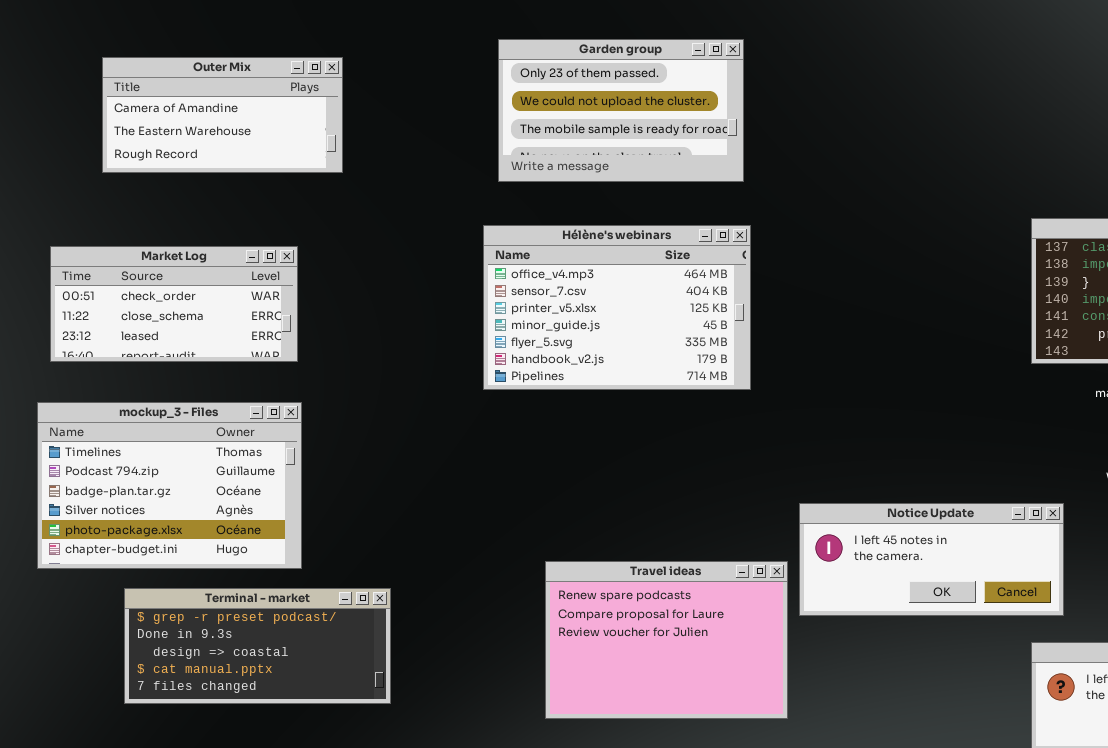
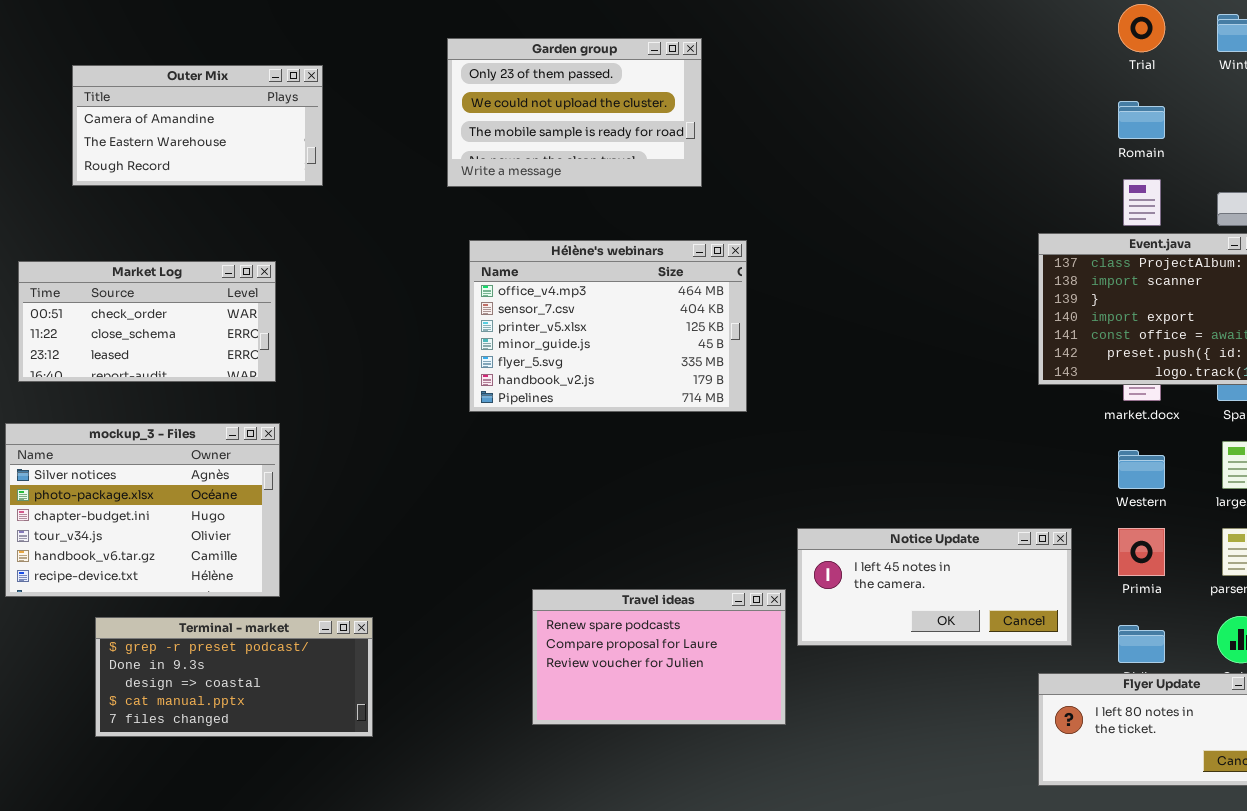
Garden group: [498,39,744,182] -> [447,38,702,187], moved
mockup_3 - Files: [37,402,302,569] -> [5,423,280,597], scrolled down 3 rows
Travel ideas: [545,561,788,719] -> [532,589,786,725], resized

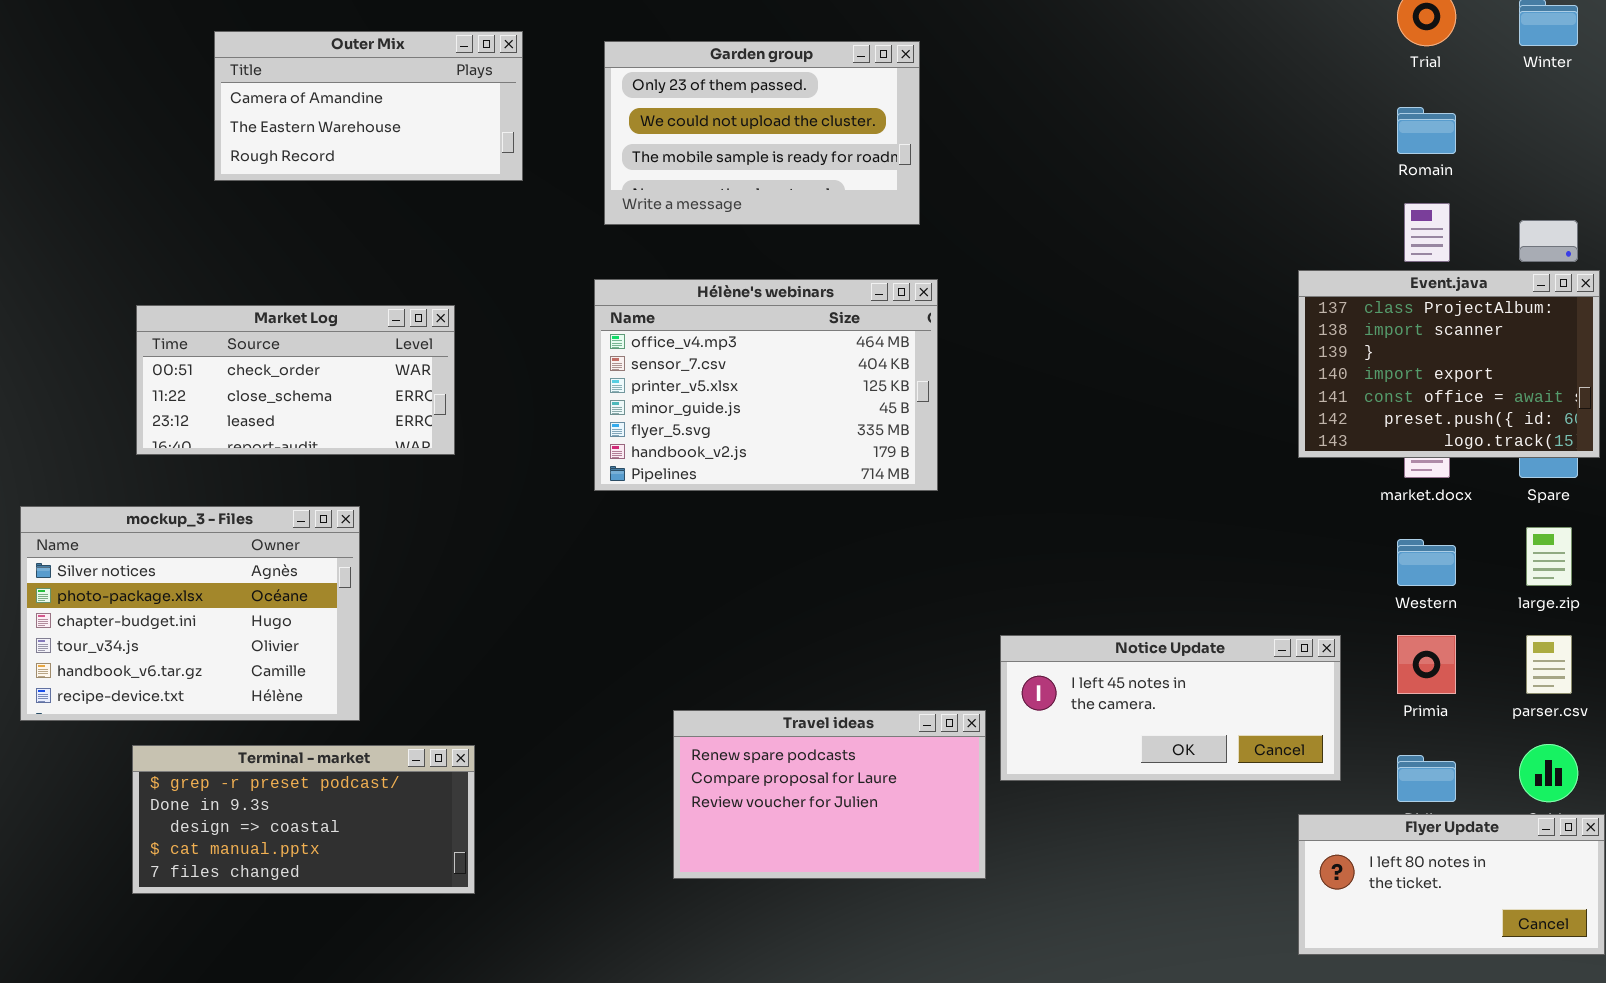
Garden group: [447,38,702,187] -> [604,41,920,225], moved
Outer Mix: [72,65,323,186] -> [214,31,523,181], moved
Market Log: [18,261,276,382] -> [136,305,455,455], moved

